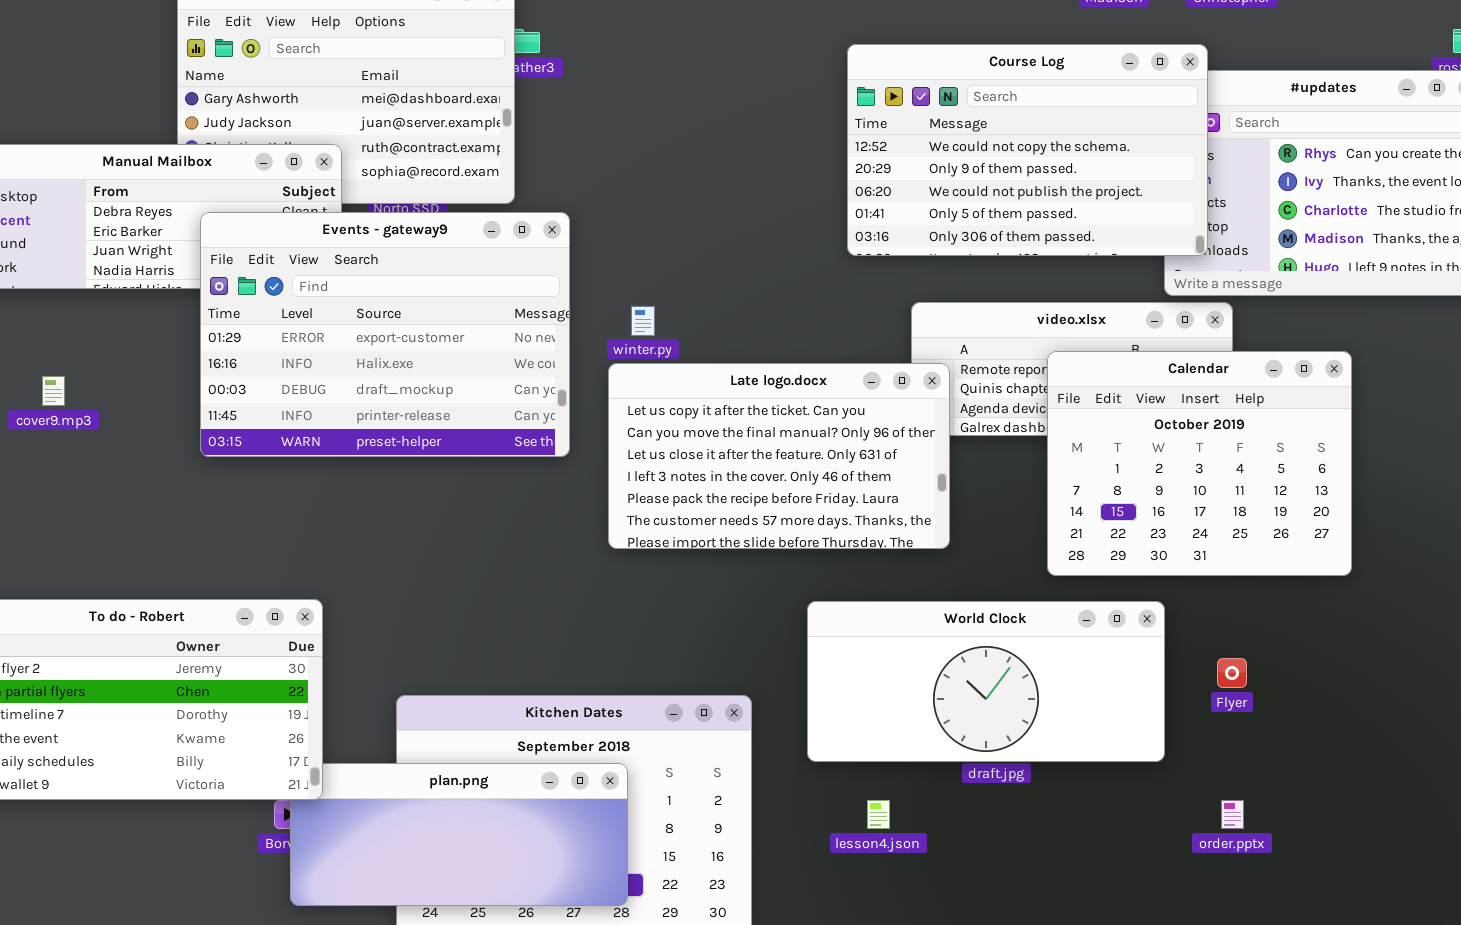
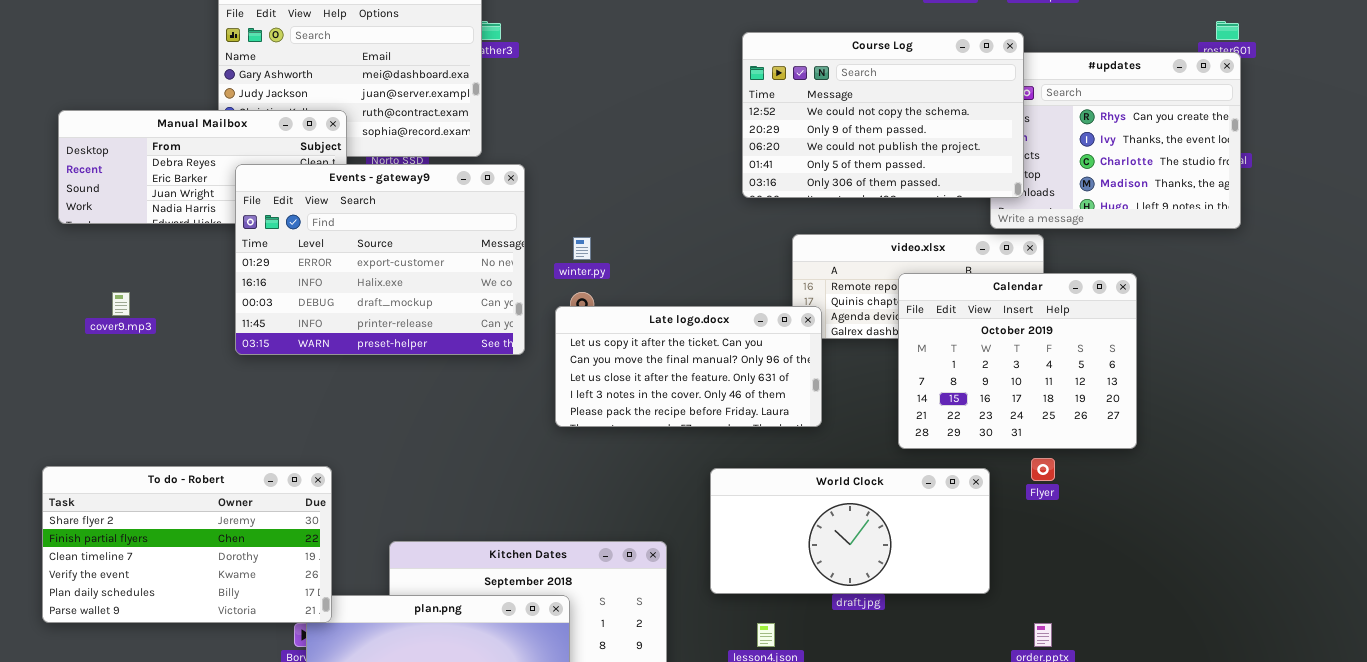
Late logo.docx: [608,363,950,549] -> [555,306,822,427], resized
Flyer: [1217,658,1247,688] -> [1031,458,1055,481], moved

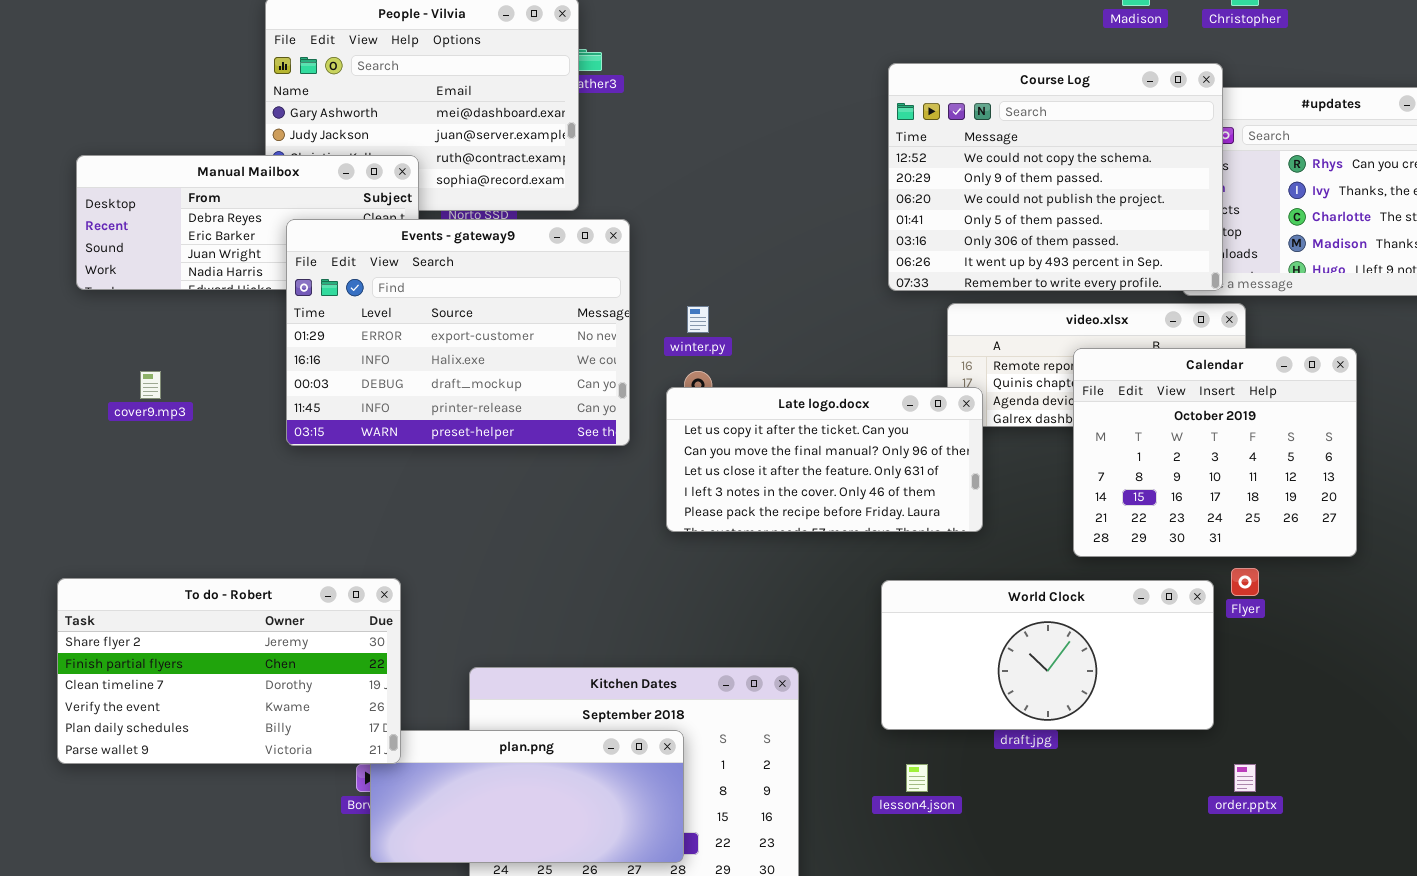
Course Log: [742,32,1024,198] -> [888,63,1223,291], resized
World Clock: [710,468,990,594] -> [881,580,1214,730], moved

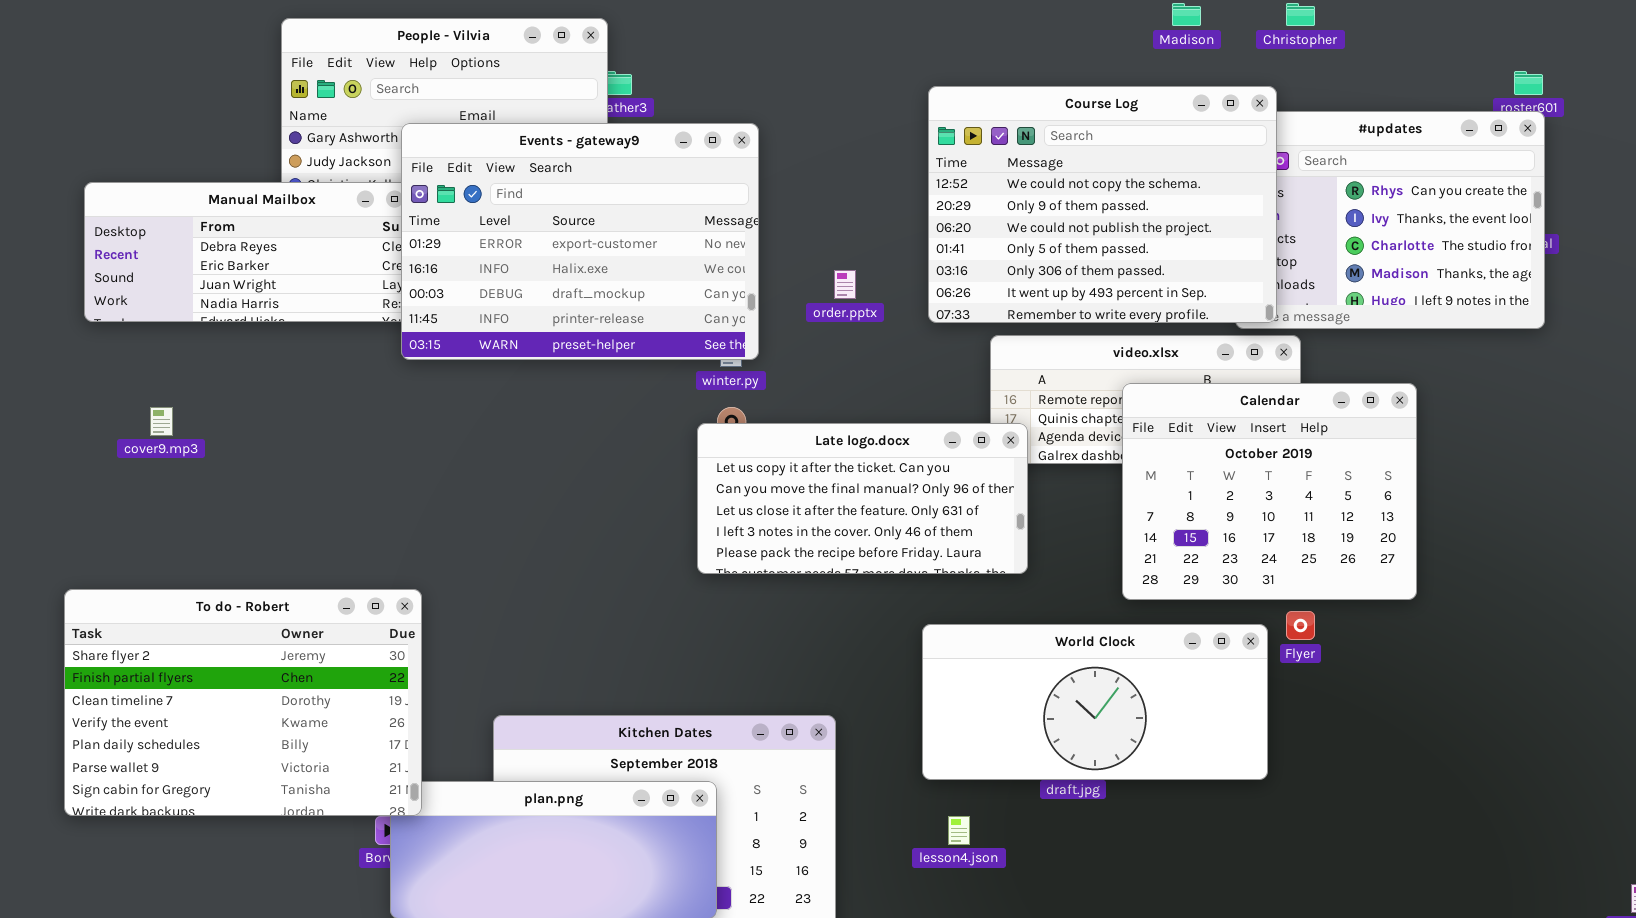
Events - gateway9: [286,219,630,446] -> [401,123,759,360], moved
To do - Robert: [57,578,401,764] -> [64,589,422,816], resized
order.pptx: [1234,764,1256,792] -> [834,270,856,299], moved

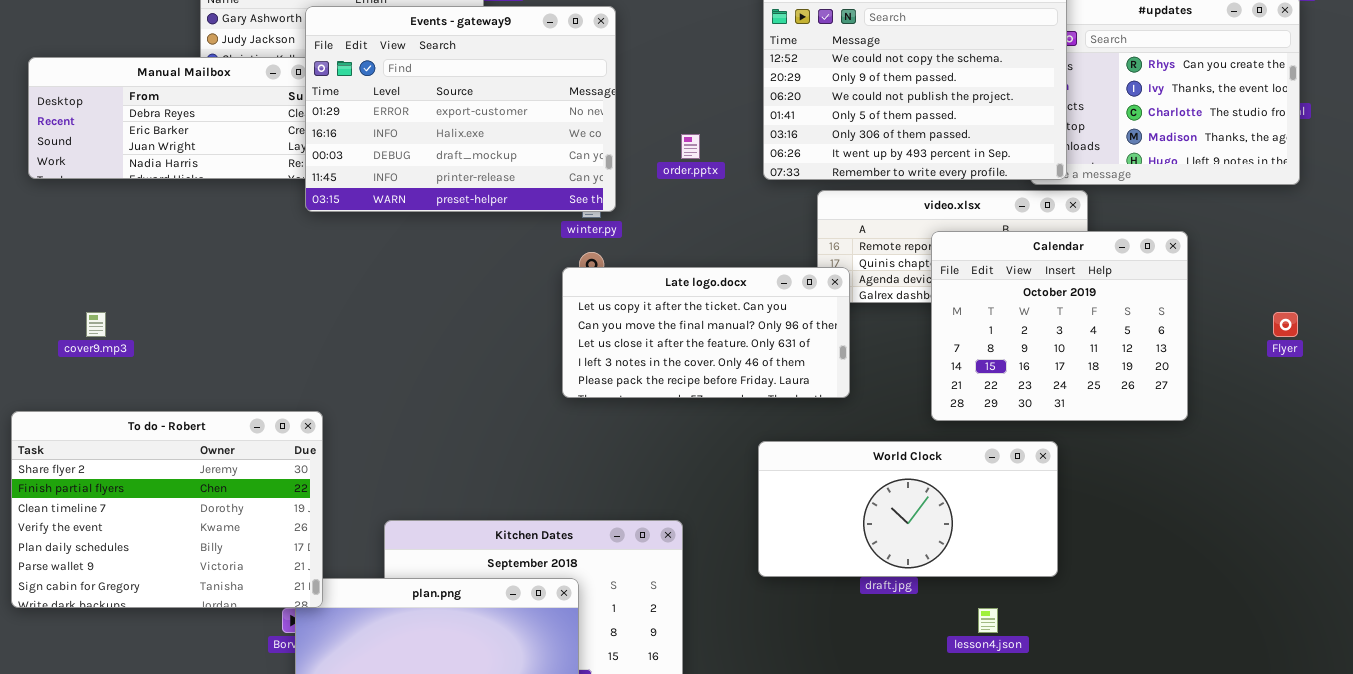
cover9.mp3: [150,407,173,436] -> [86,312,106,337], moved
Flyer: [1286,611,1315,640] -> [1273,312,1298,337], moved
lesson4.json: [948,816,970,845] -> [978,608,998,633], moved

